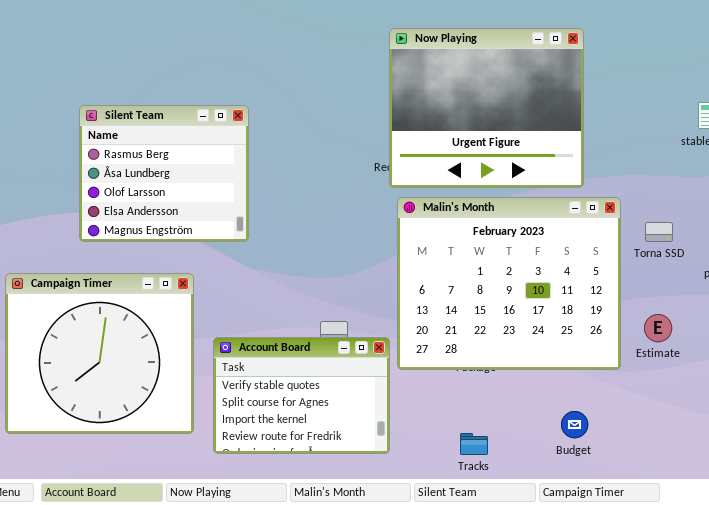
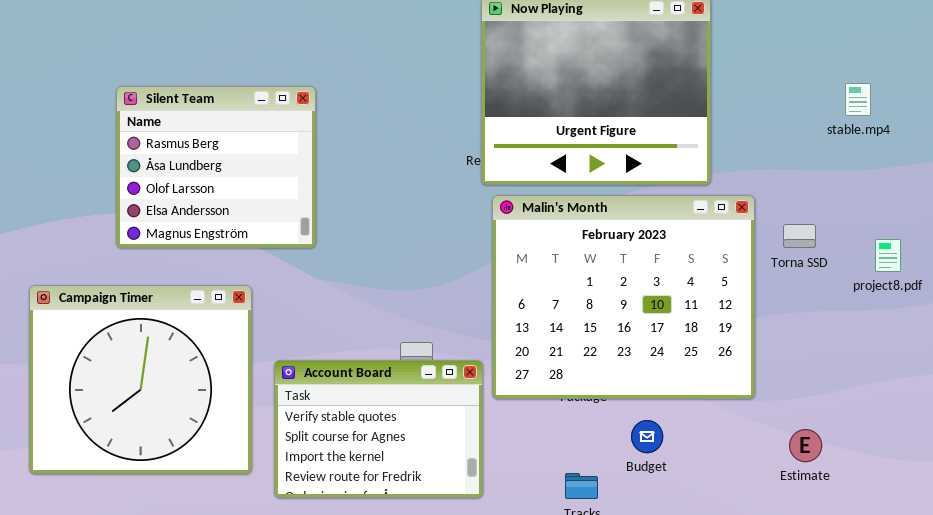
Estimate: [644,314,672,342] -> [789,429,822,462], moved
Budget: [561,411,588,438] -> [631,420,663,453], moved

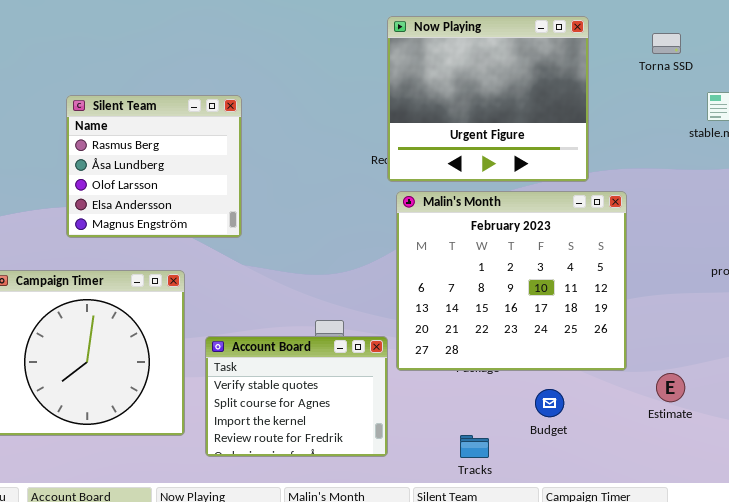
Torna SSD: [783,224,816,248] -> [652,33,681,54], moved
Budget: [631,420,663,453] -> [535,389,564,417], moved
Estimate: [789,429,822,462] -> [656,373,685,402], moved

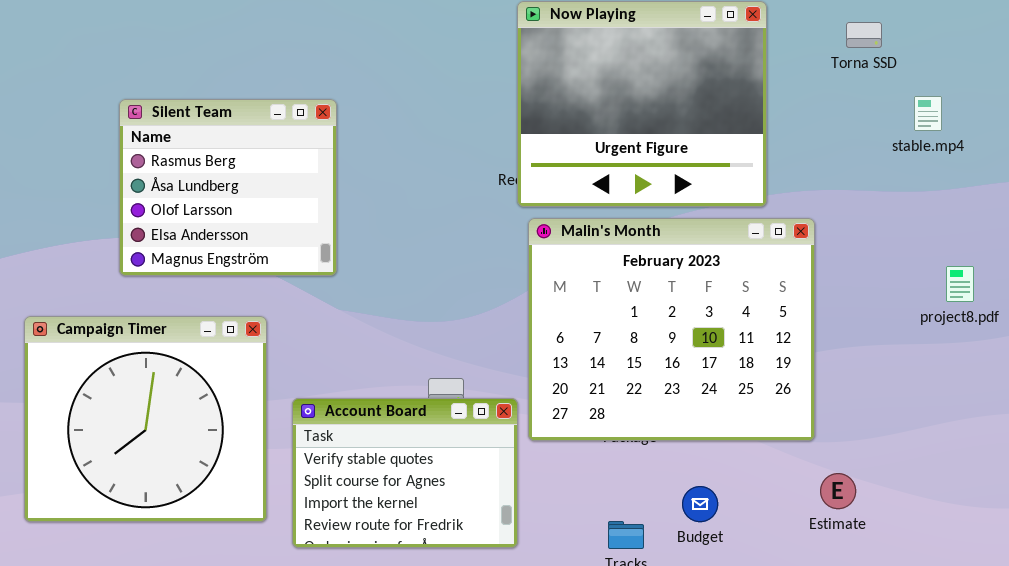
Estimate: [656,373,685,402] -> [820,473,856,509], moved
Budget: [535,389,564,417] -> [682,486,718,522], moved

